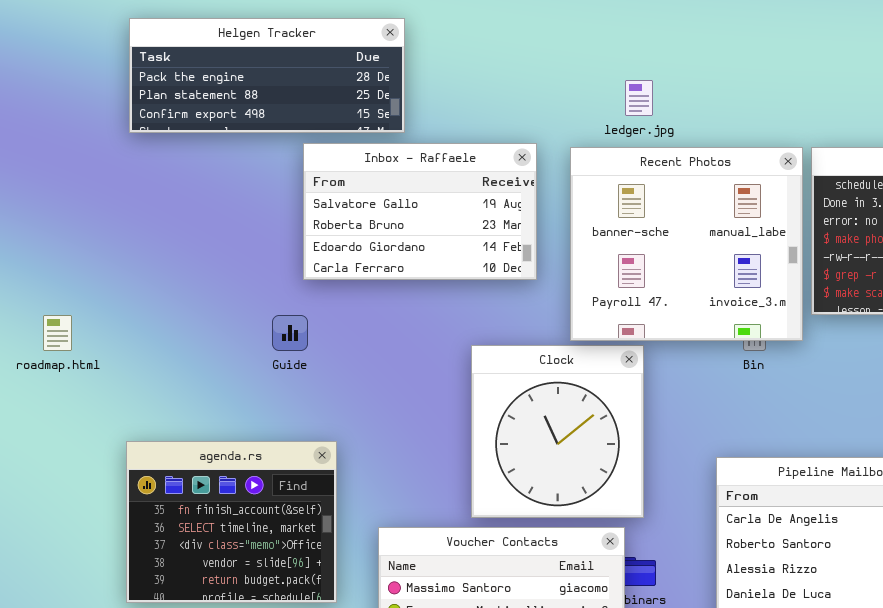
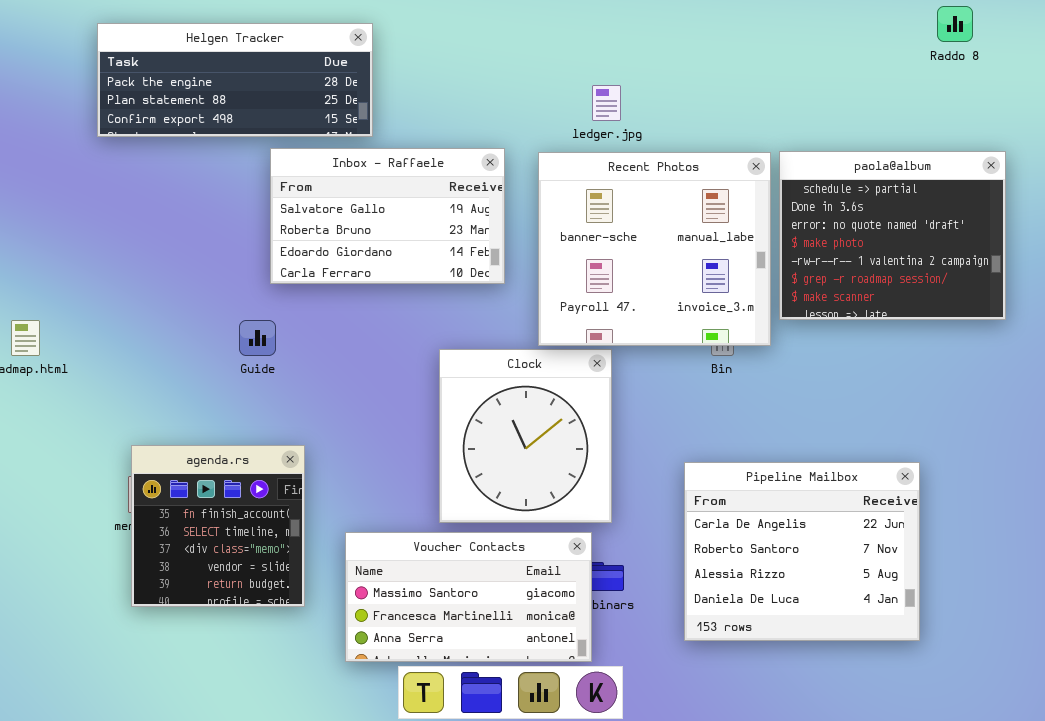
agenda.rs: [126,441,337,603] -> [131,445,305,607], resized

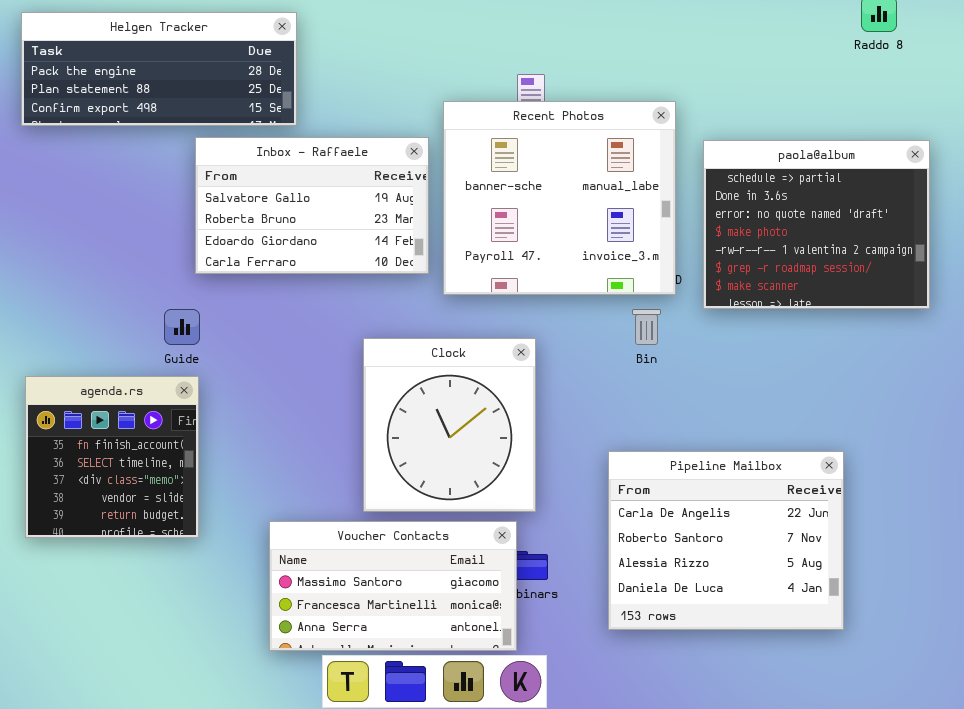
Recent Photos: [538,152,771,346] -> [443,101,676,295], moved
agenda.rs: [131,445,305,607] -> [25,376,199,538], moved

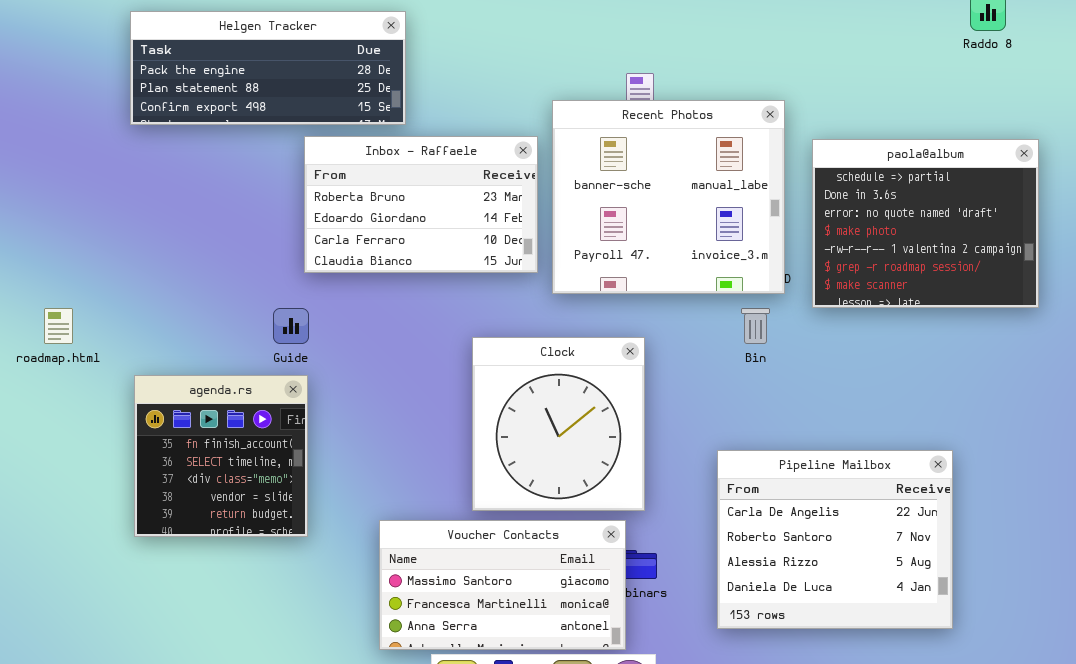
Inbox - Raffaele: [195,137,429,274] -> [304,136,538,273], scrolled down 1 row

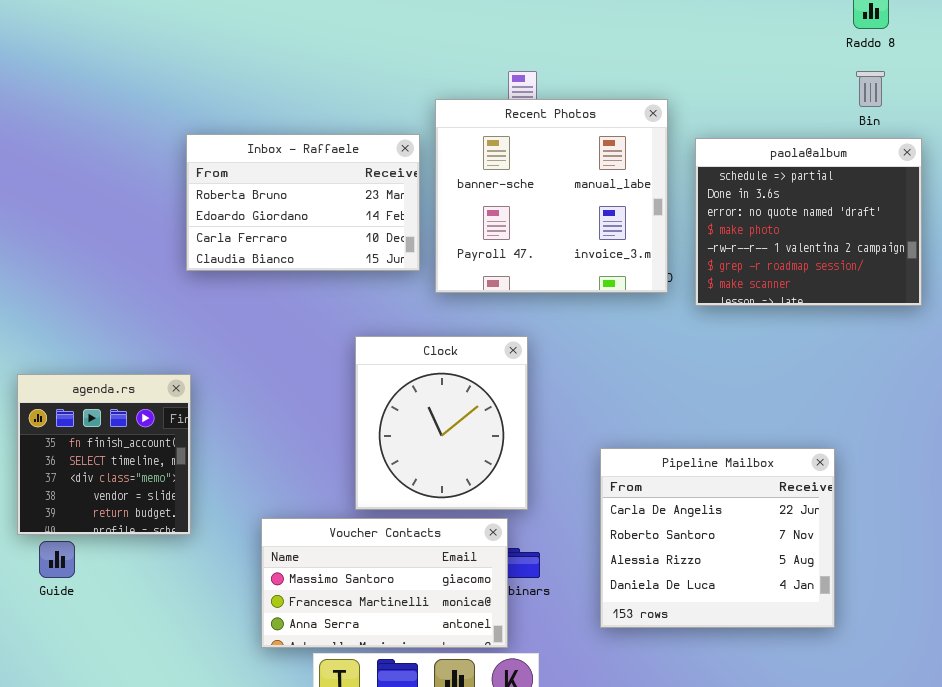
Helgen Tracker: [130,11,406,125] -> none, closed
Guide: [273,308,309,344] -> [39,541,75,578], moved
Bin: [741,308,770,344] -> [856,71,885,107], moved

